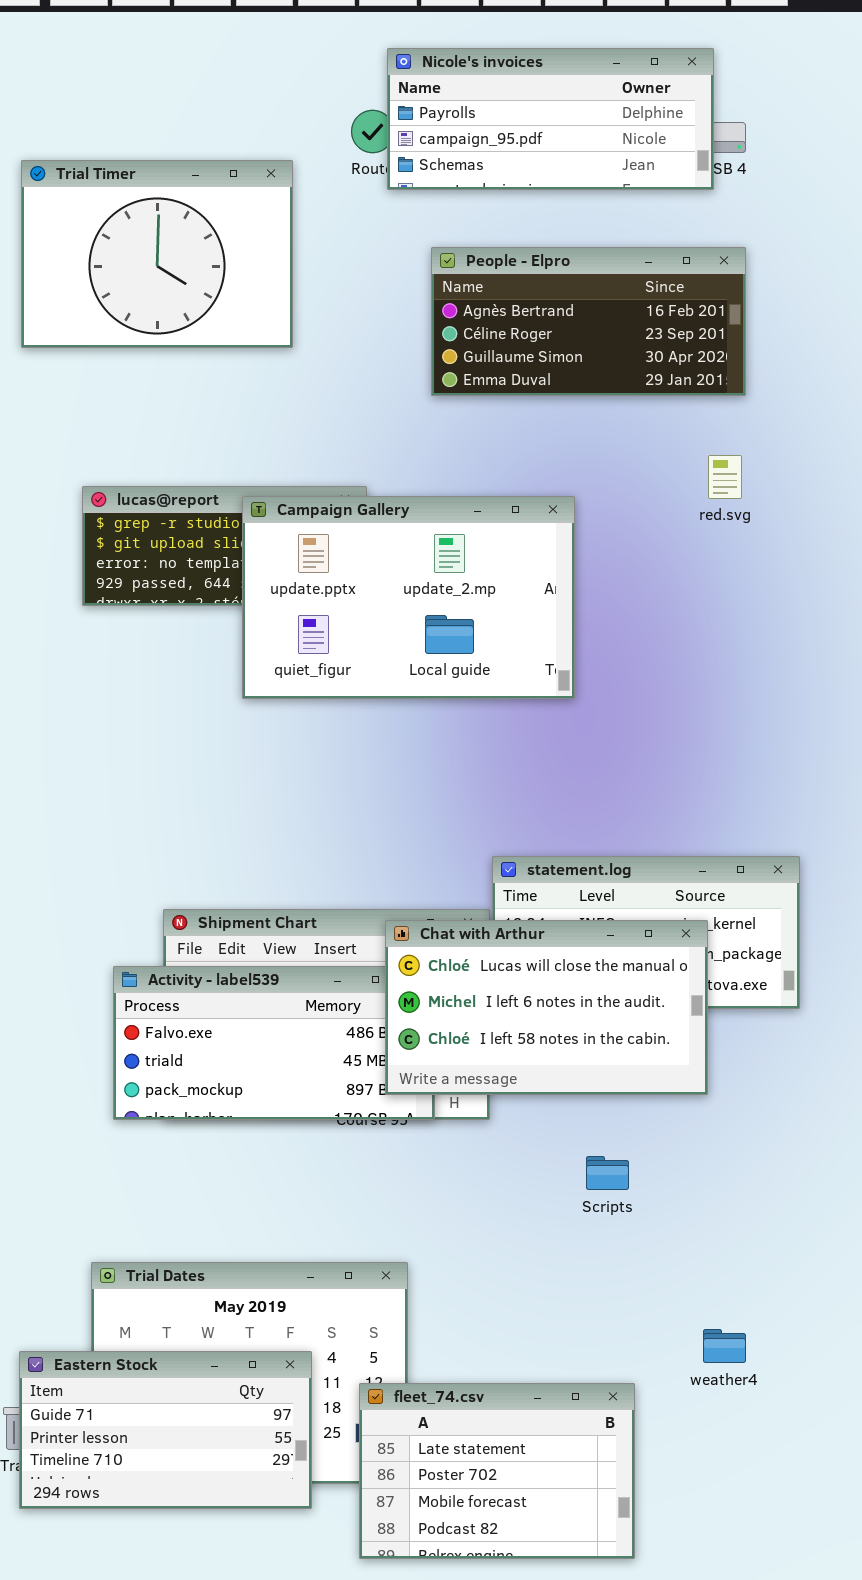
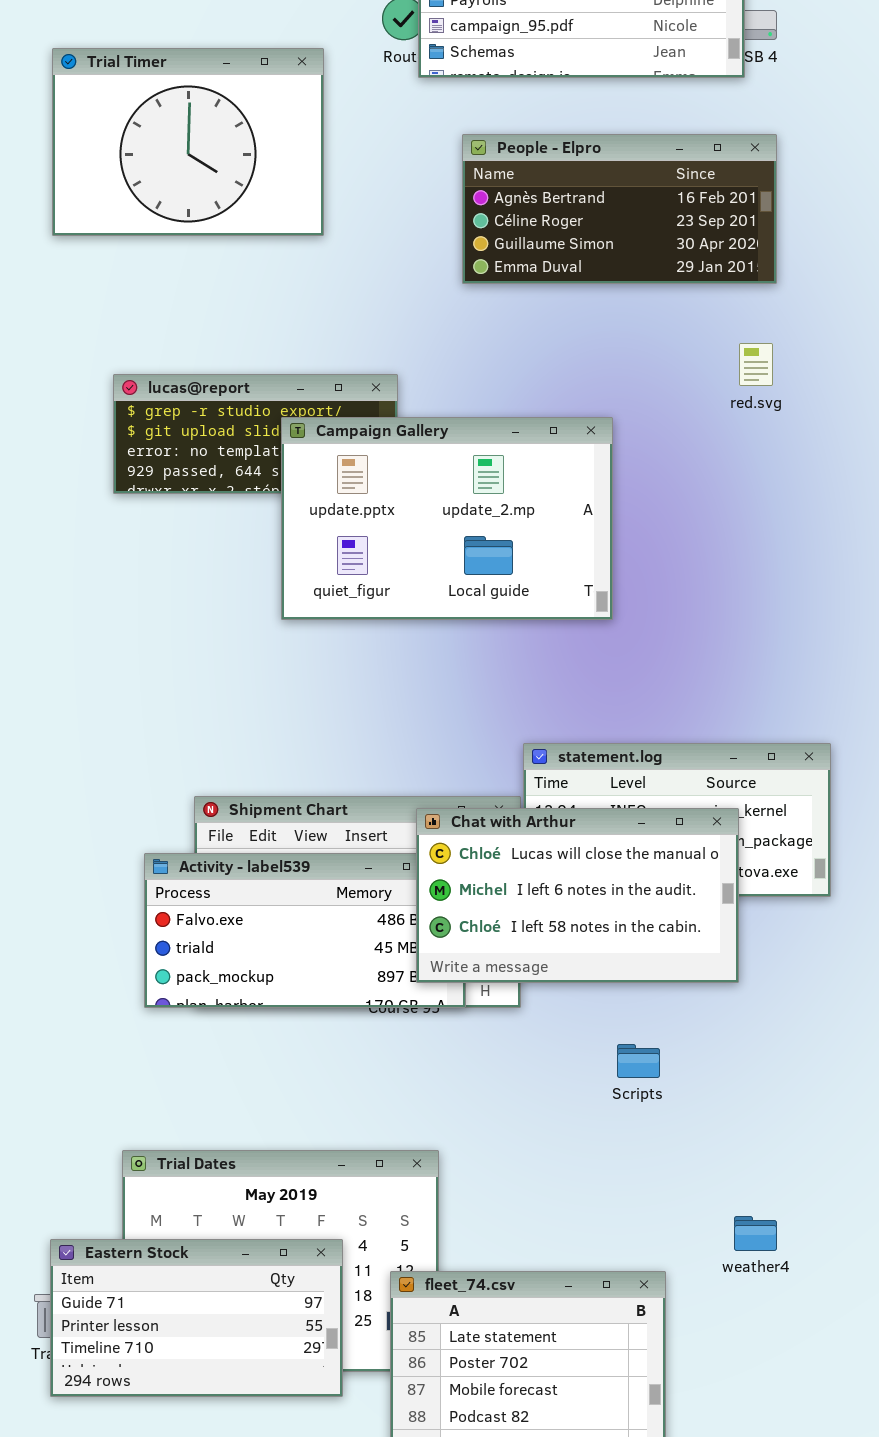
Campaign Gallery: [242,496,575,699] -> [281,417,613,620], moved

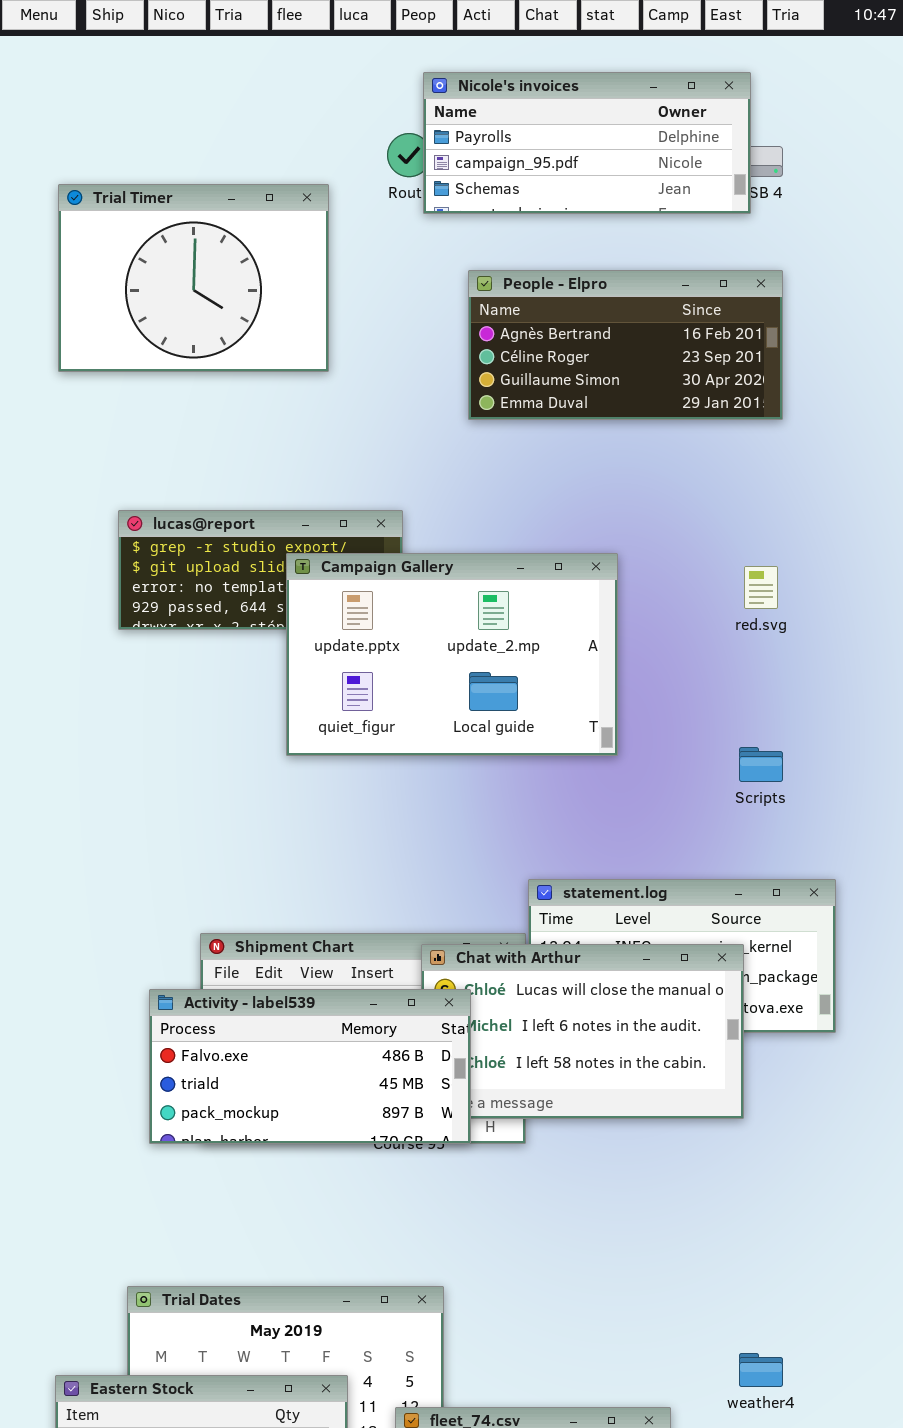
red.svg: [739,343,773,386] -> [744,566,778,609], moved
Activity - label539: [144,853,466,1008] -> [149,989,471,1144], raised
Scripts: [617,1044,660,1078] -> [739,747,783,782], moved

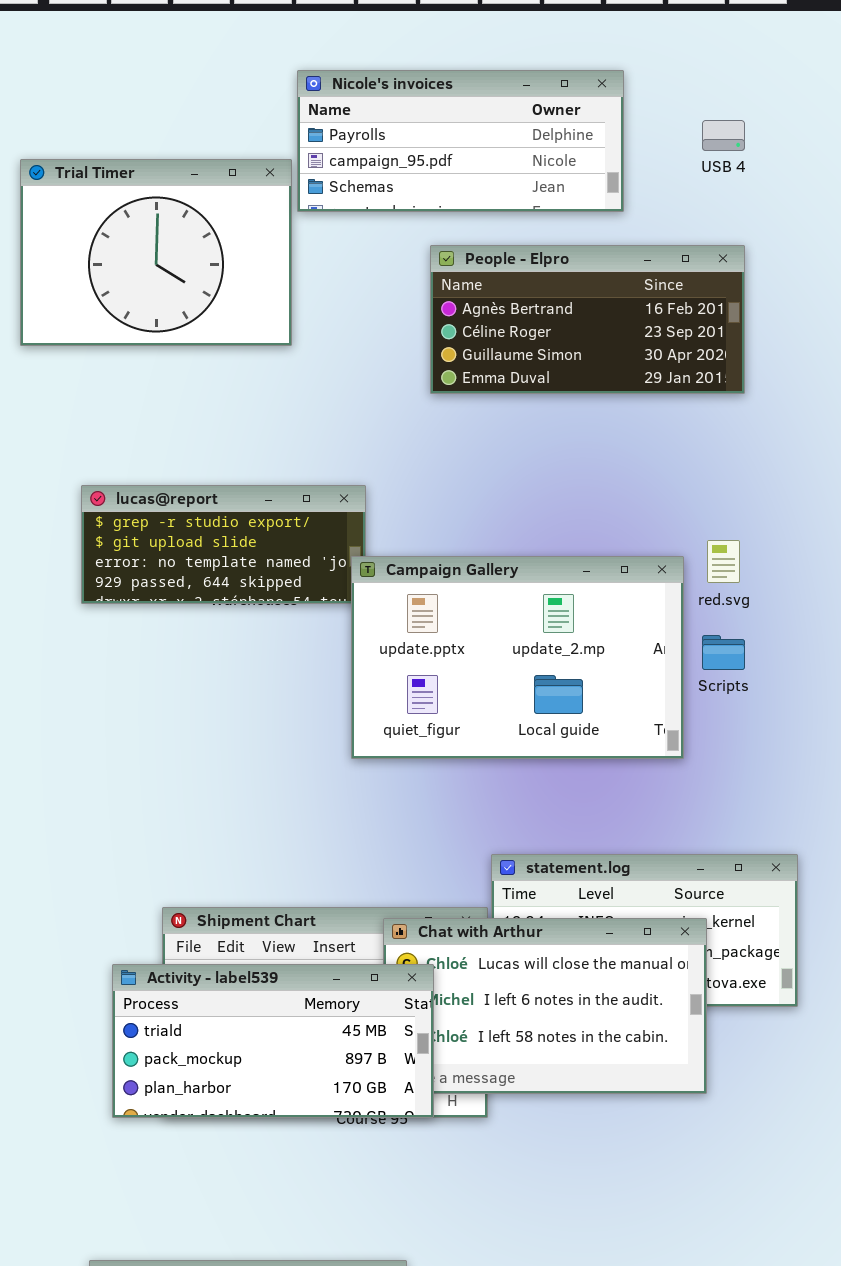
Nicole's invoices: [423,72,751,214] -> [297,70,624,212], moved
Campaign Gallery: [286,553,618,756] -> [351,556,684,759], moved
Scripts: [739,747,783,782] -> [702,635,745,670], moved
Activity - label539: [149,989,471,1144] -> [112,964,434,1118], scrolled down 1 row

